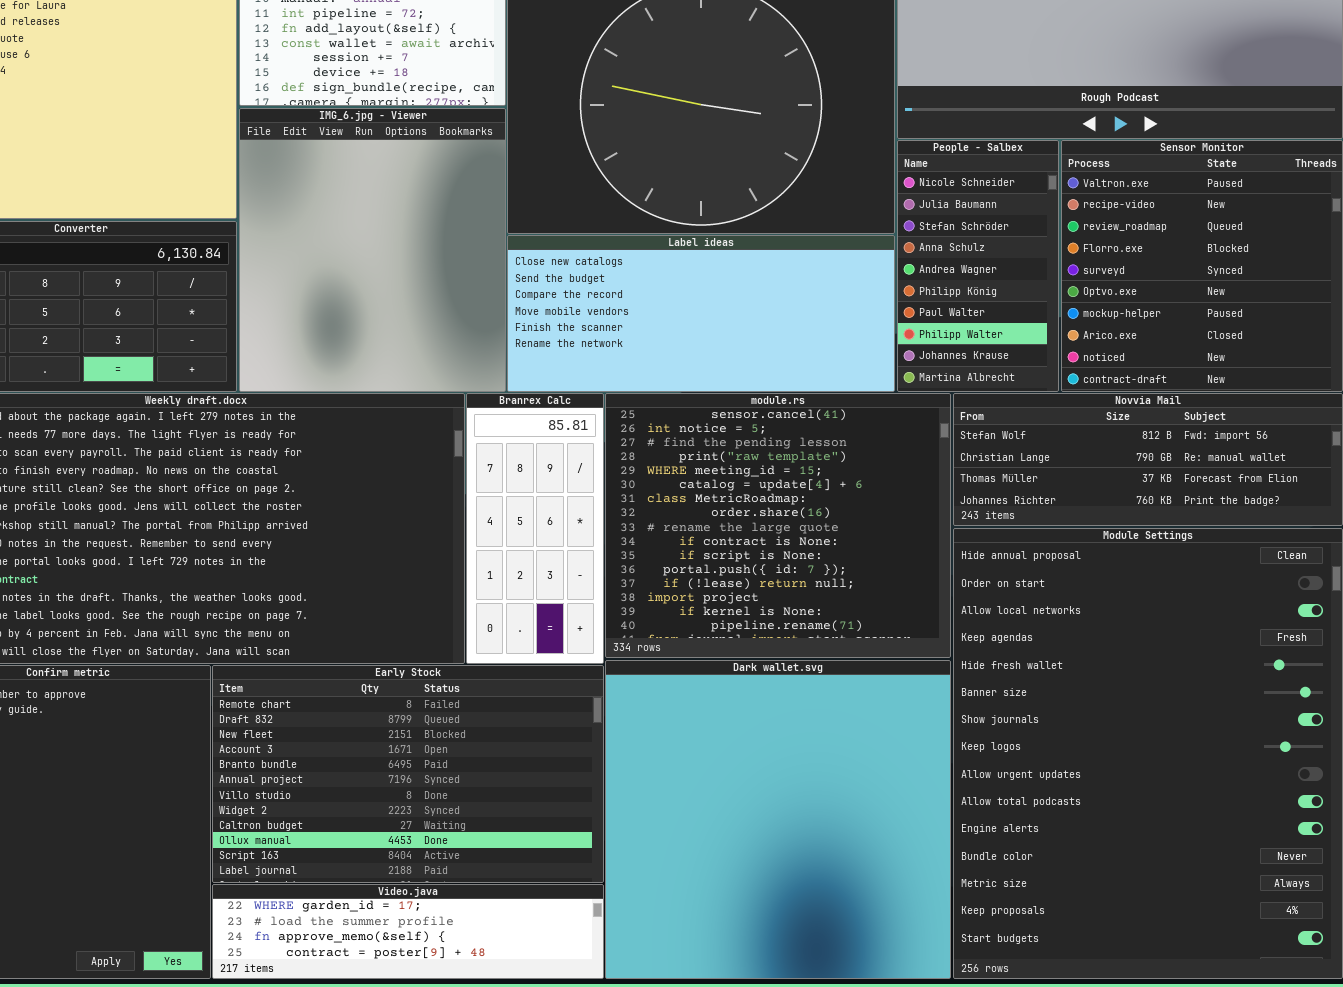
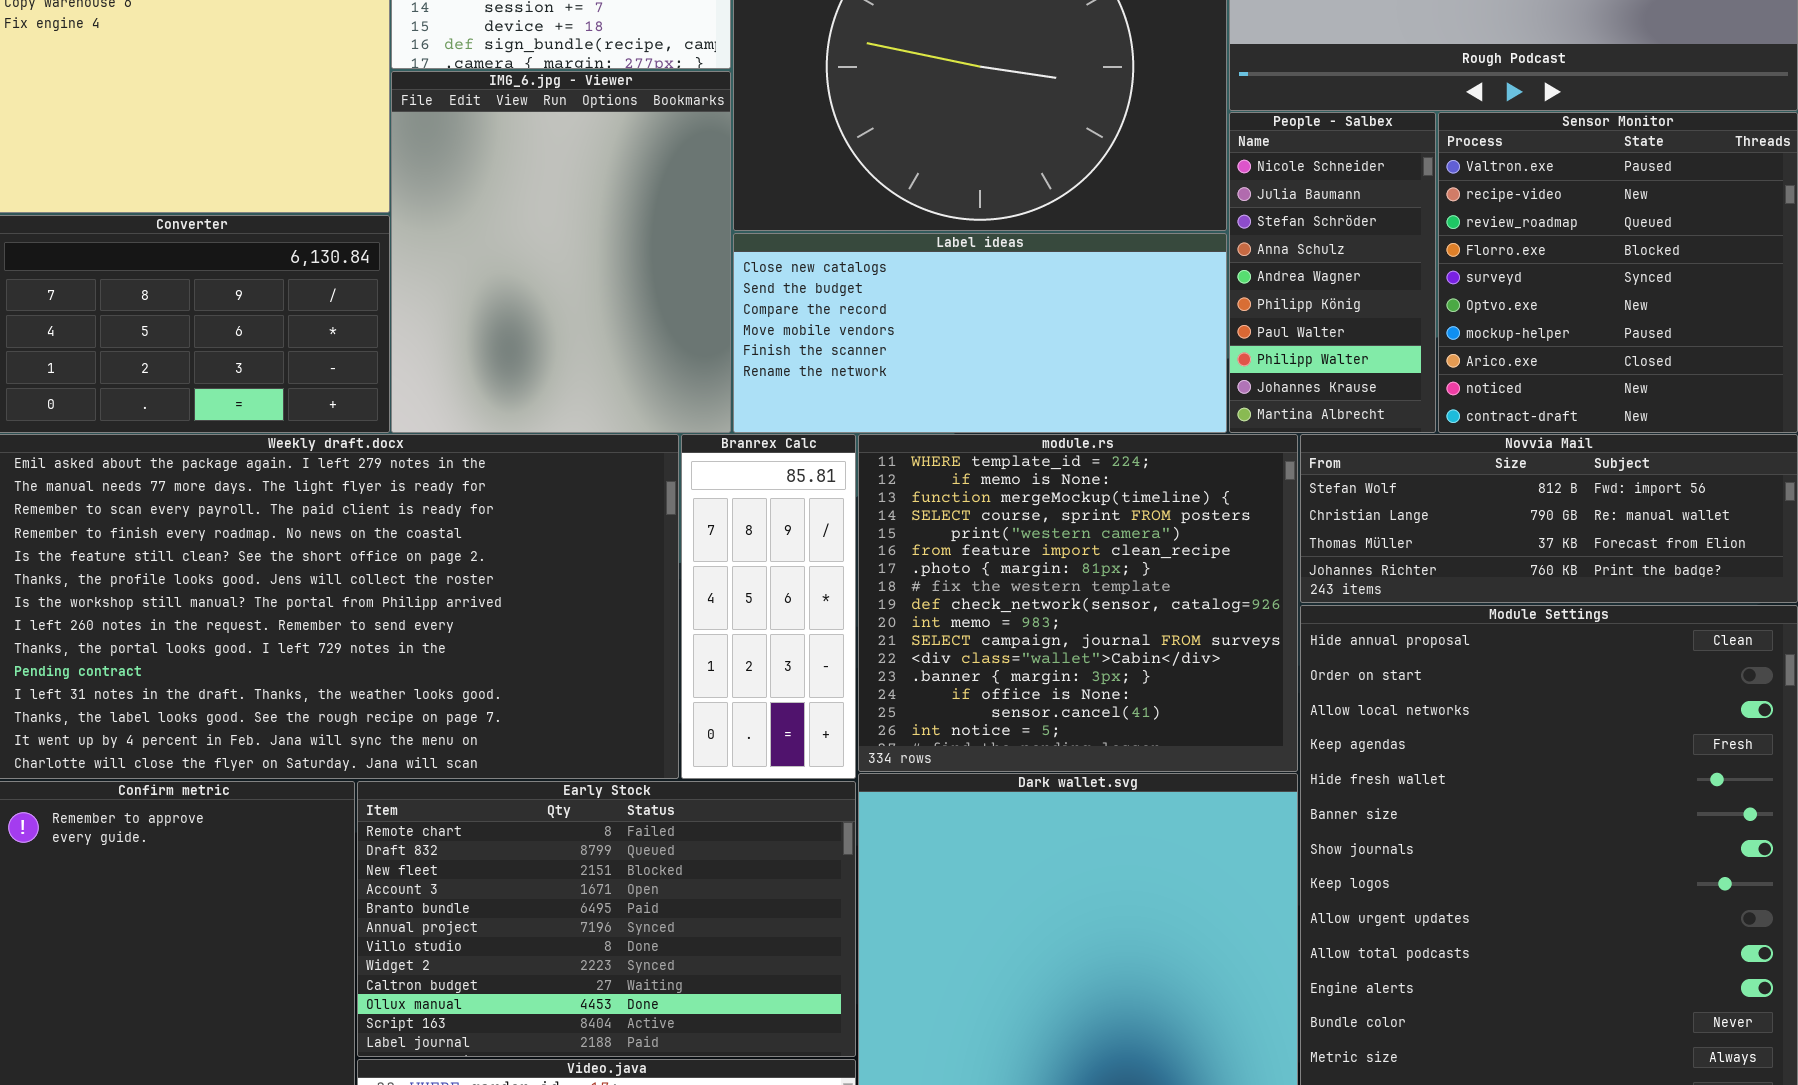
module.rs: [605,393,951,658] -> [858,434,1298,772], scrolled up 14 rows

